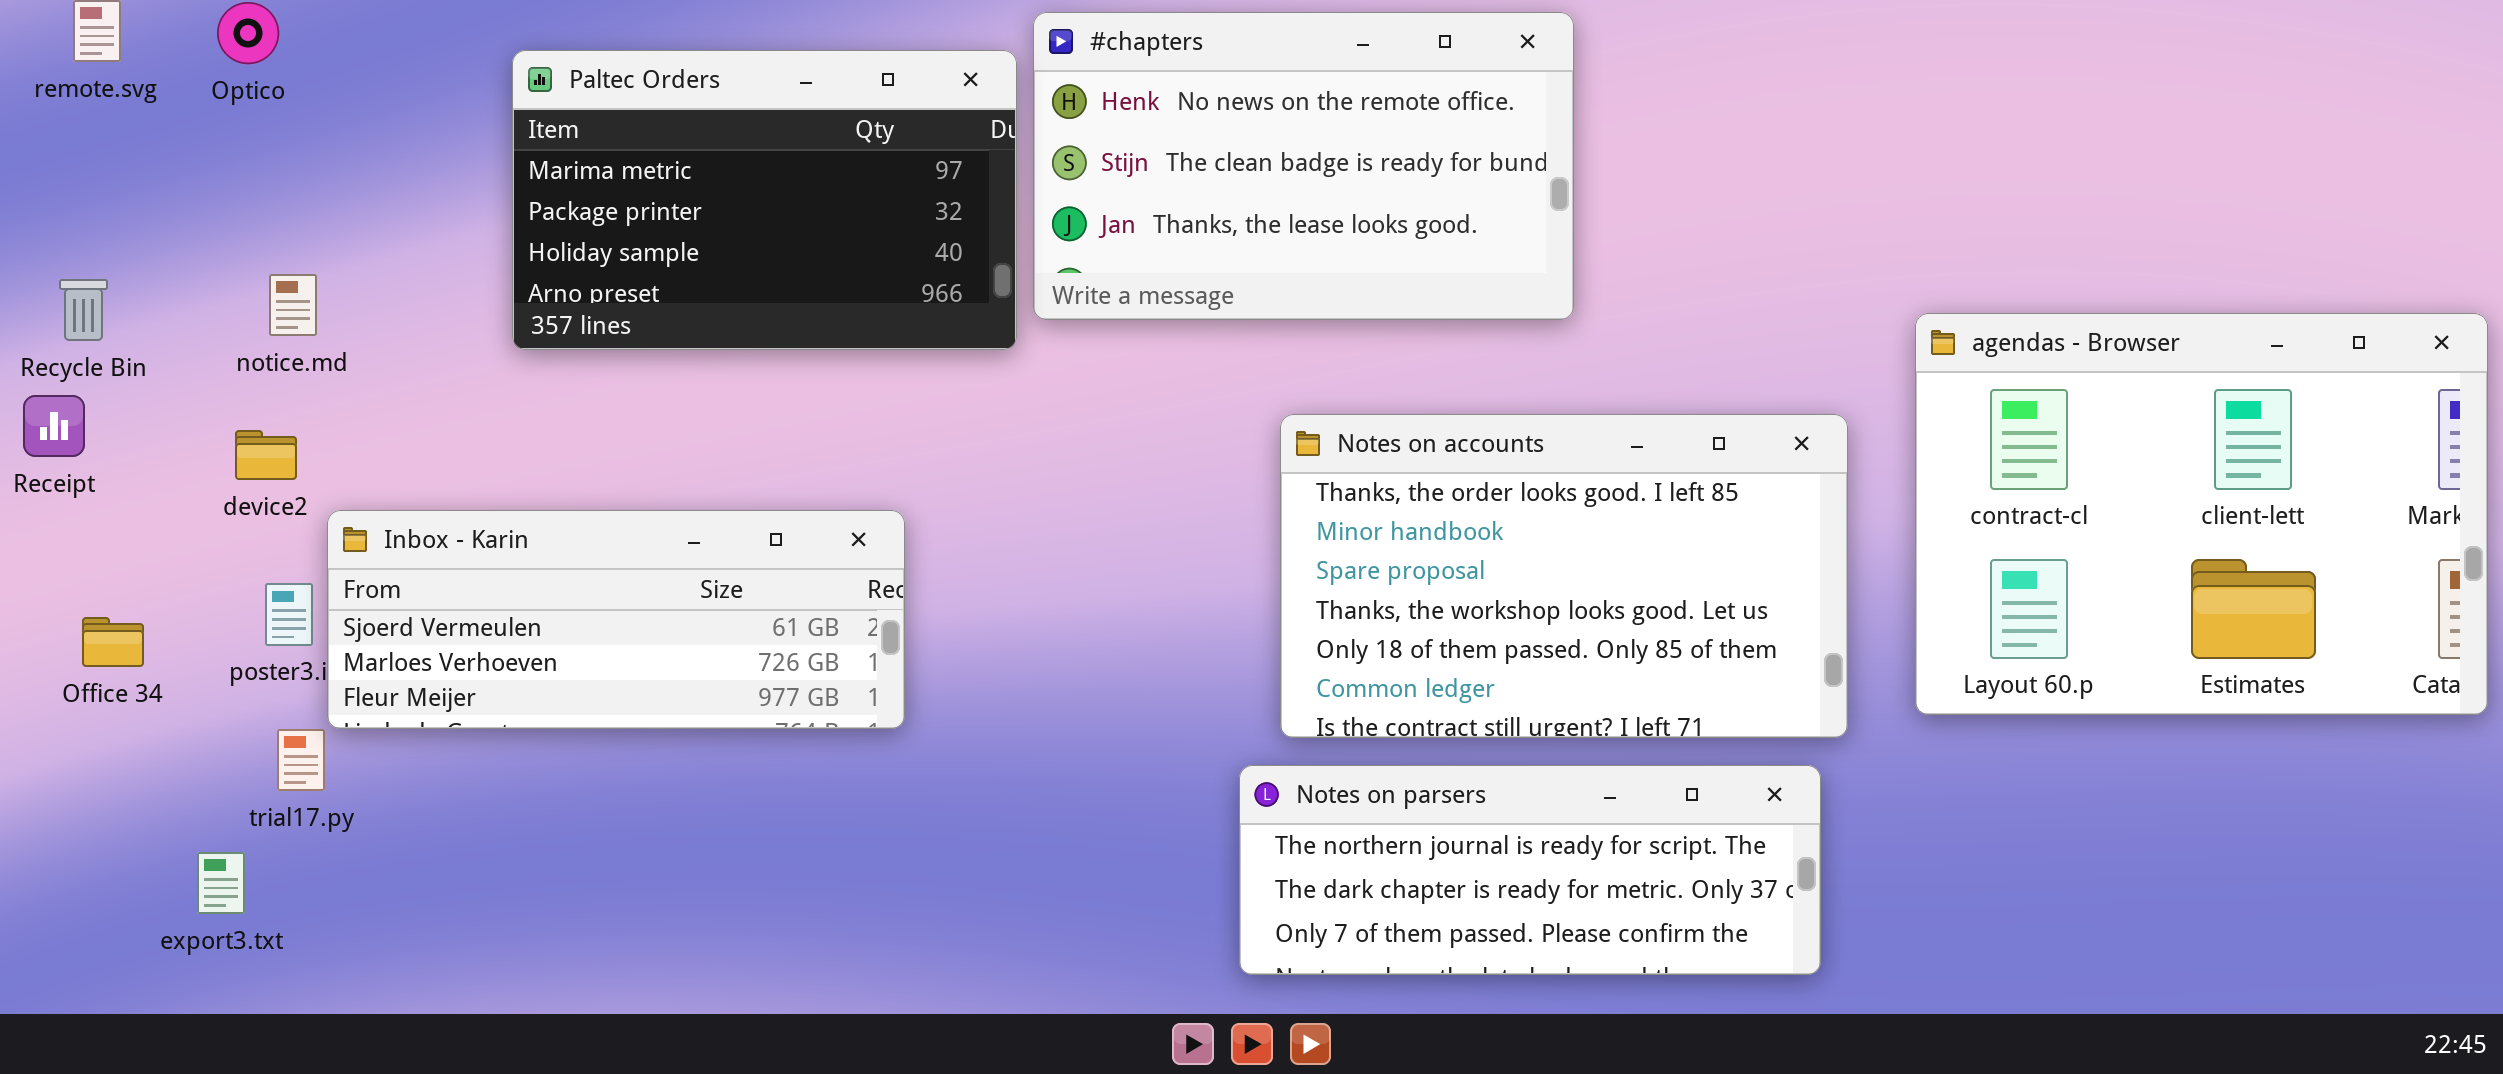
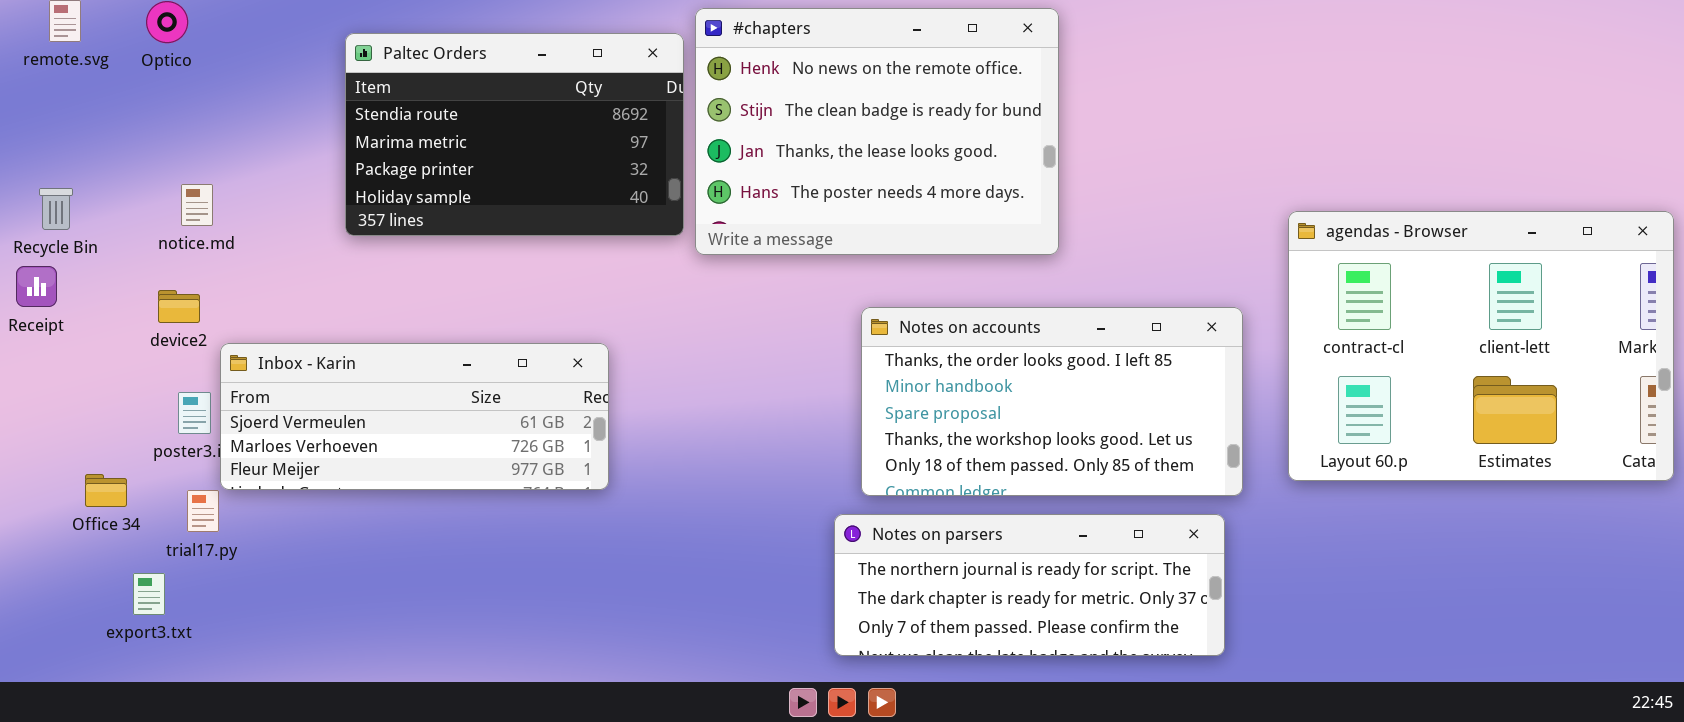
#chapters: [1033,12,1574,320] -> [695,8,1059,255], resized
Paltec Orders: [512,50,1017,350] -> [345,33,684,236], scrolled up 1 row
Notes on accounts: [1280,414,1848,738] -> [861,307,1243,496], resized
Office 34: [82,617,144,667] -> [85,474,127,507], moved

